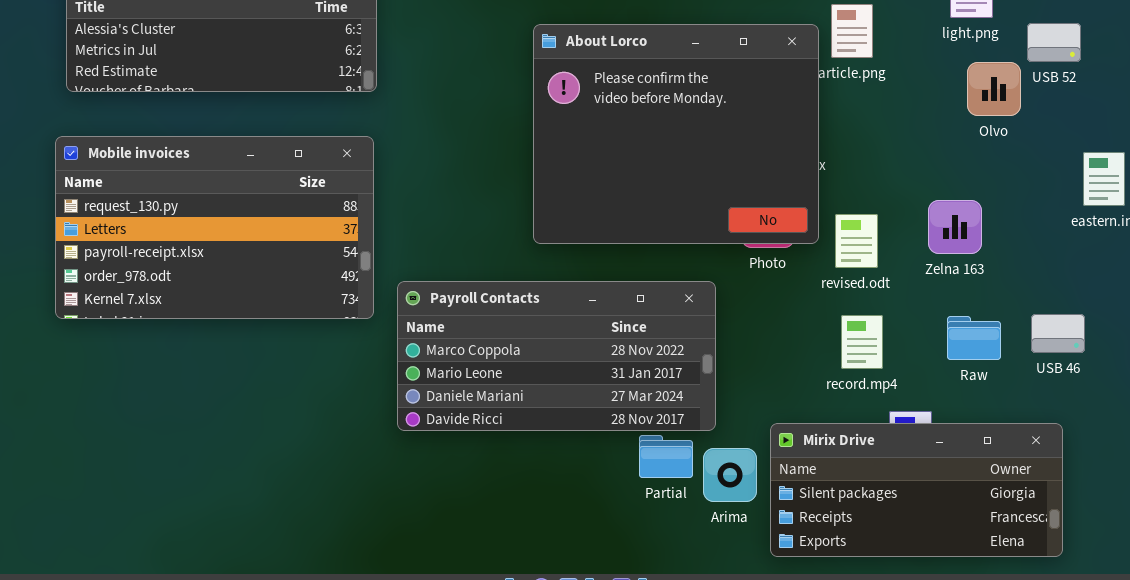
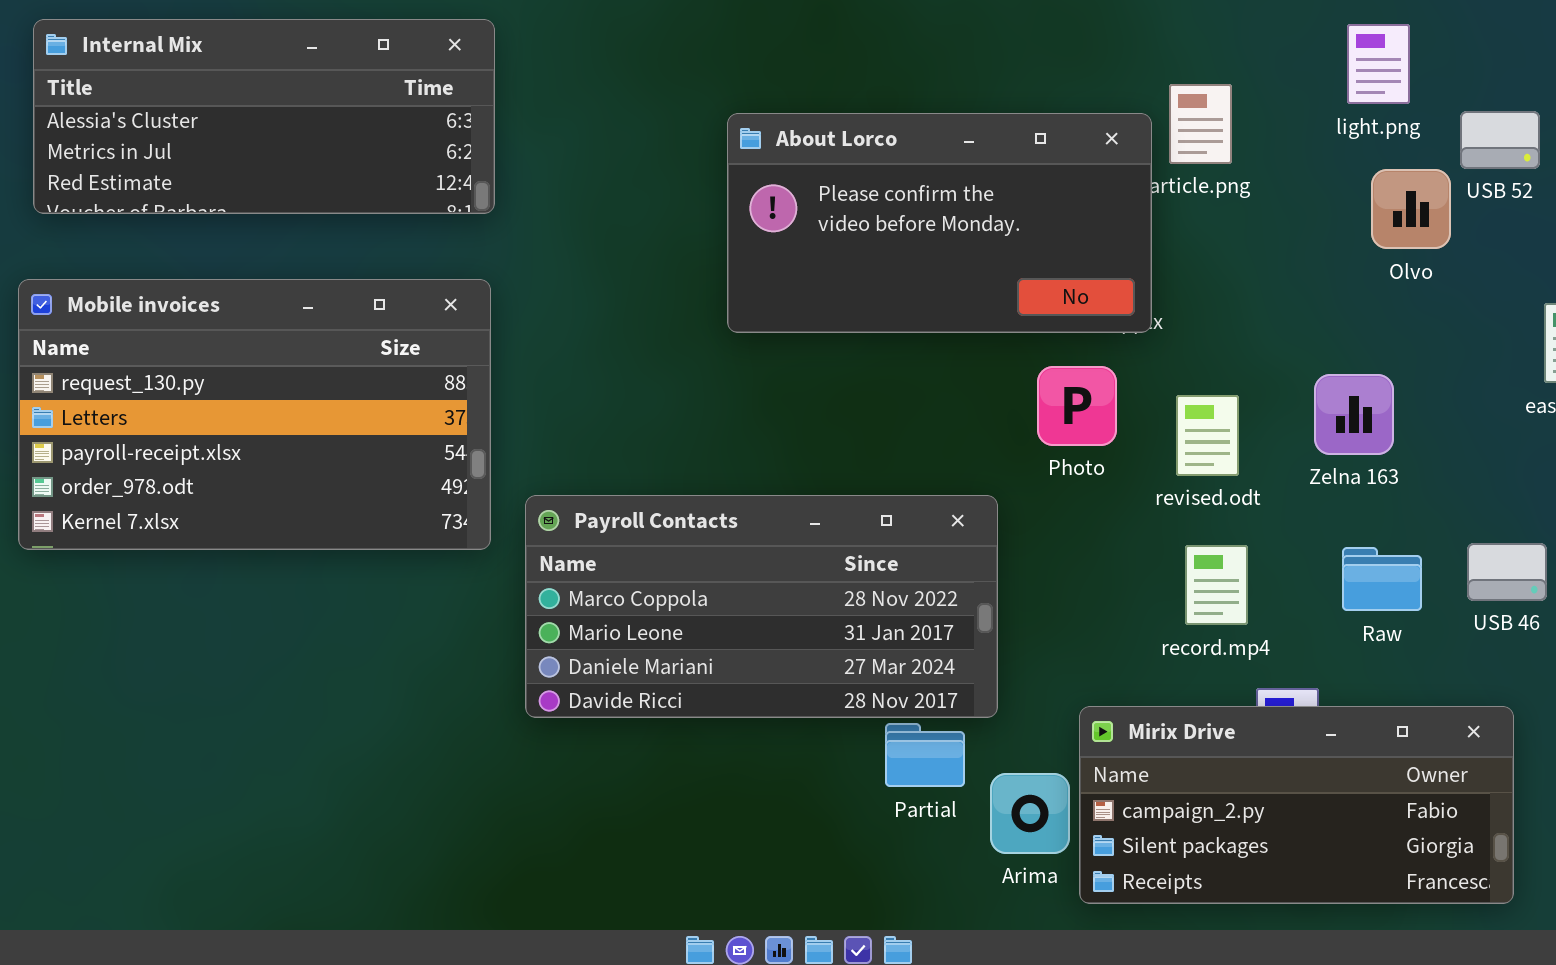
About Lorco: [533,24,819,244] -> [727,113,1152,333], resized
Mirix Drive: [770,423,1063,557] -> [1079,706,1514,904], scrolled up 1 row
Arima: [703,448,757,502] -> [990,773,1070,854], moved

